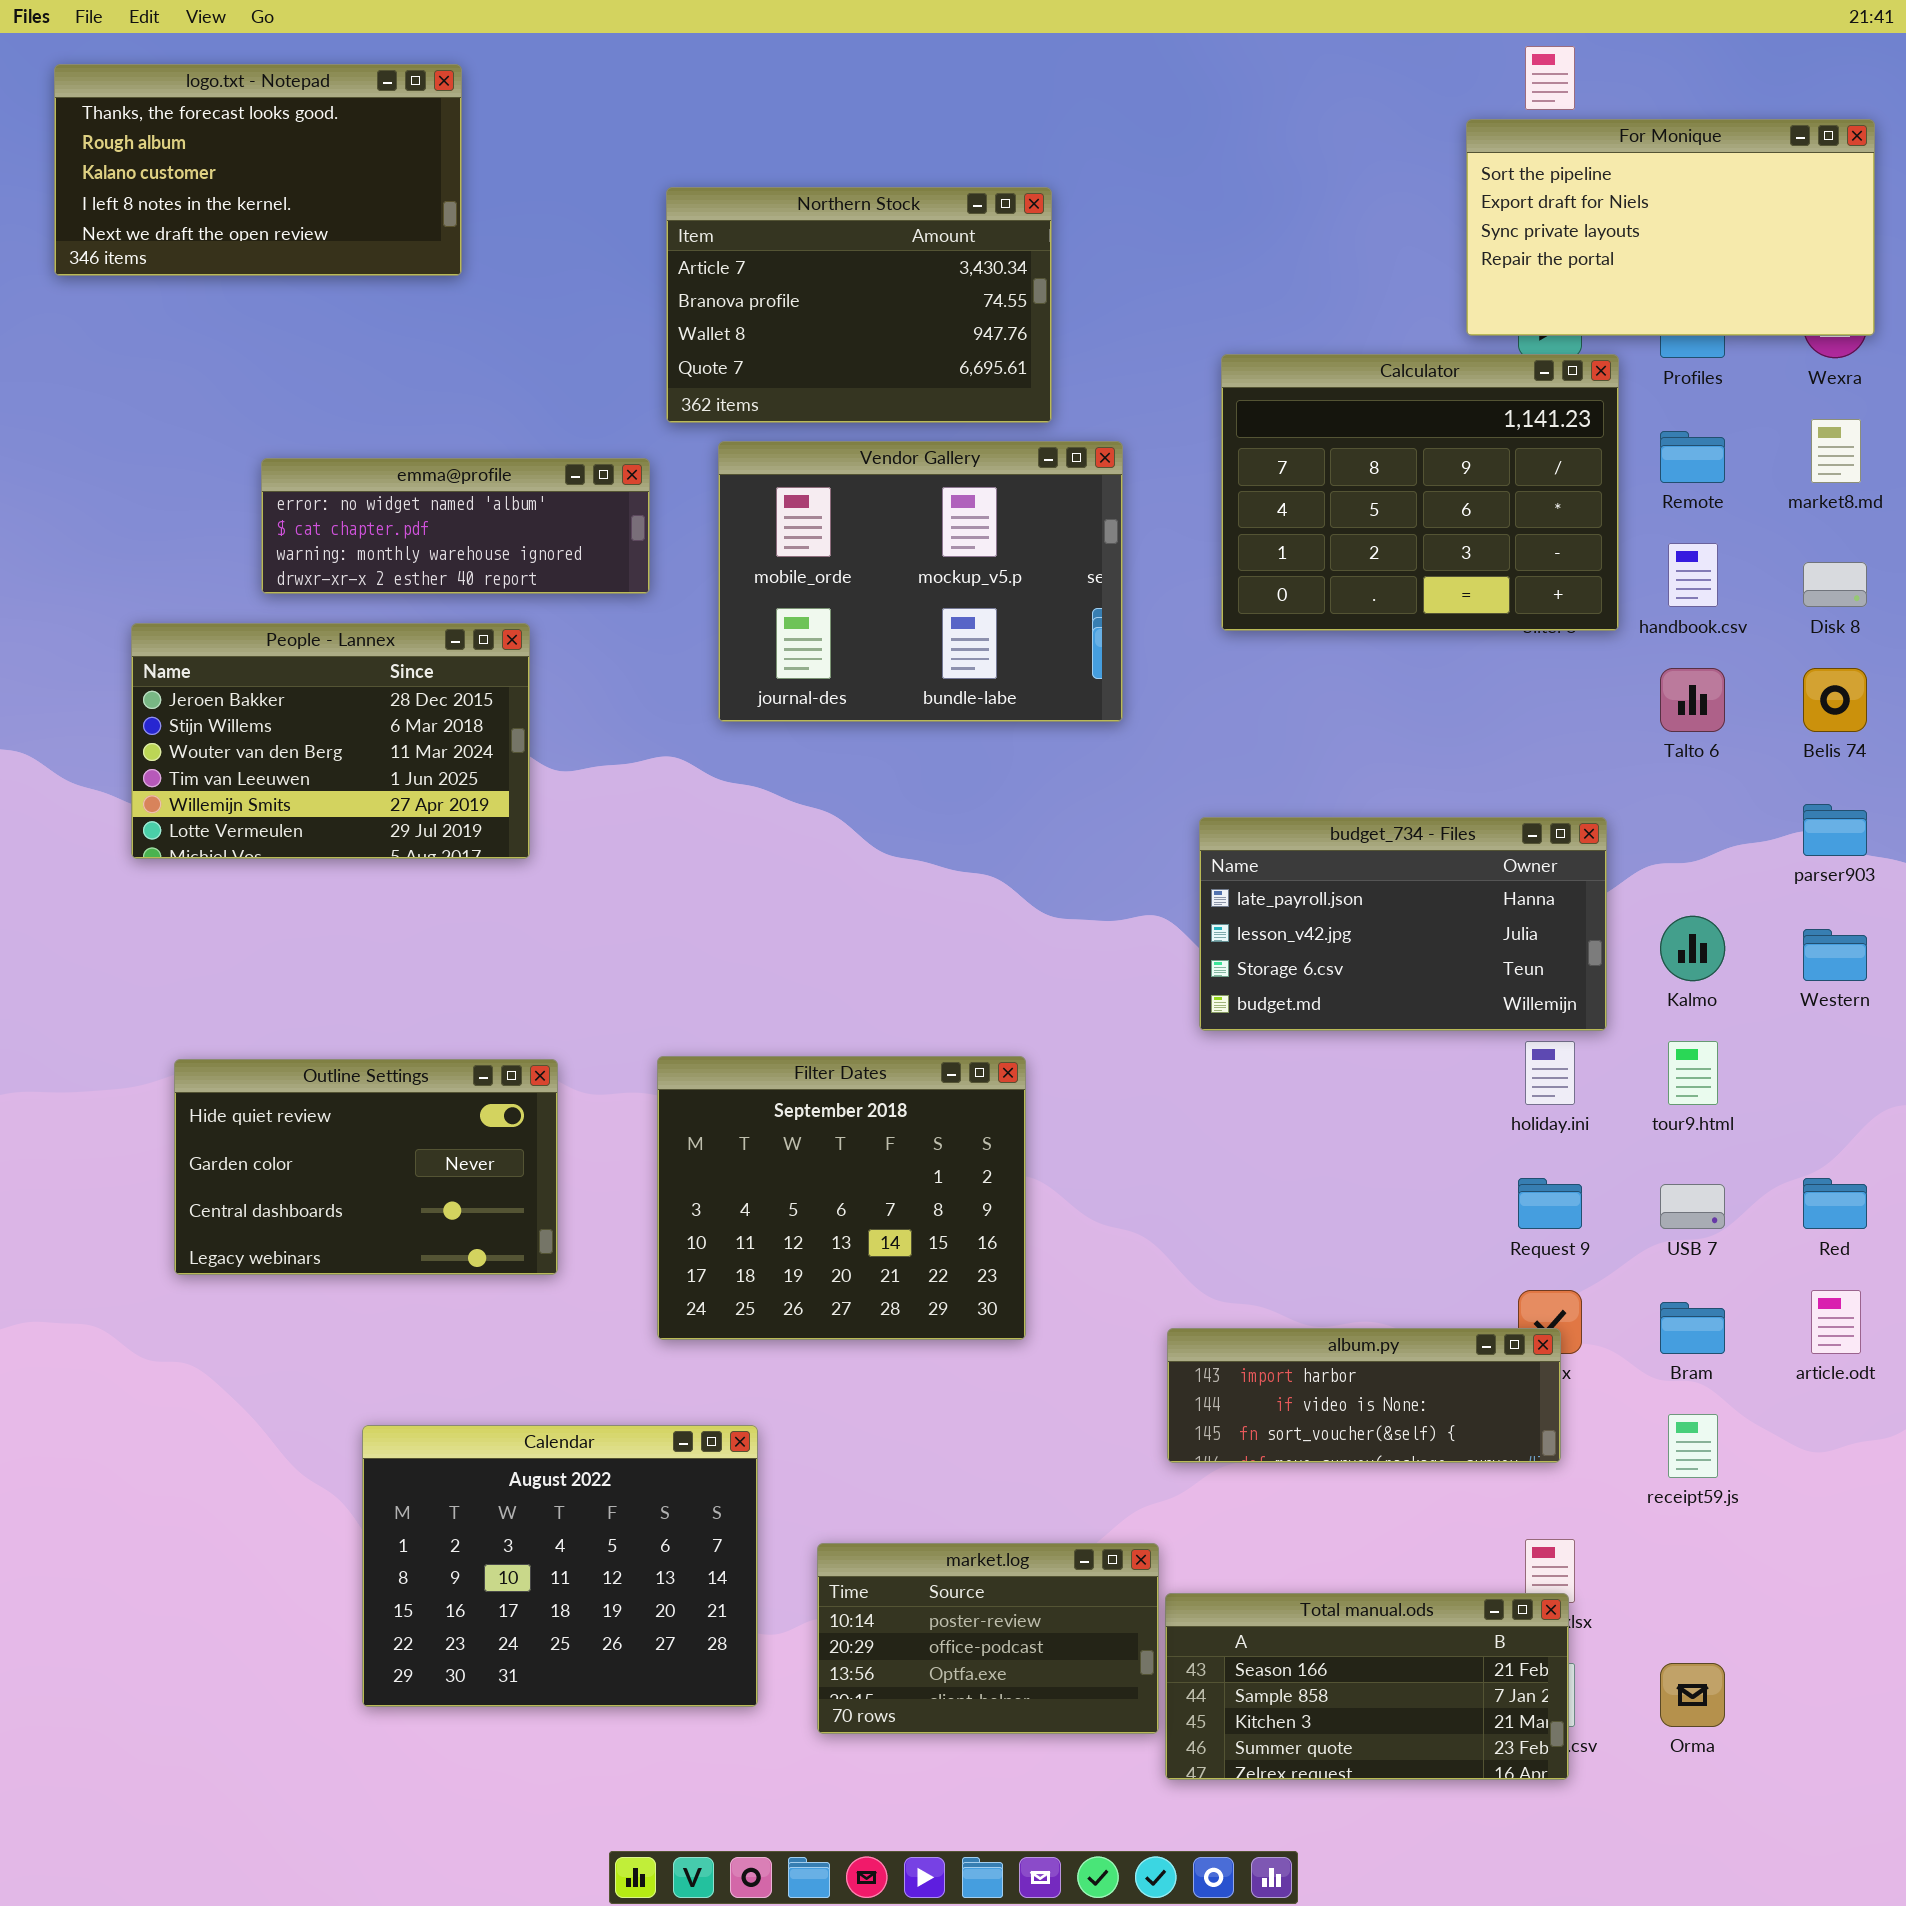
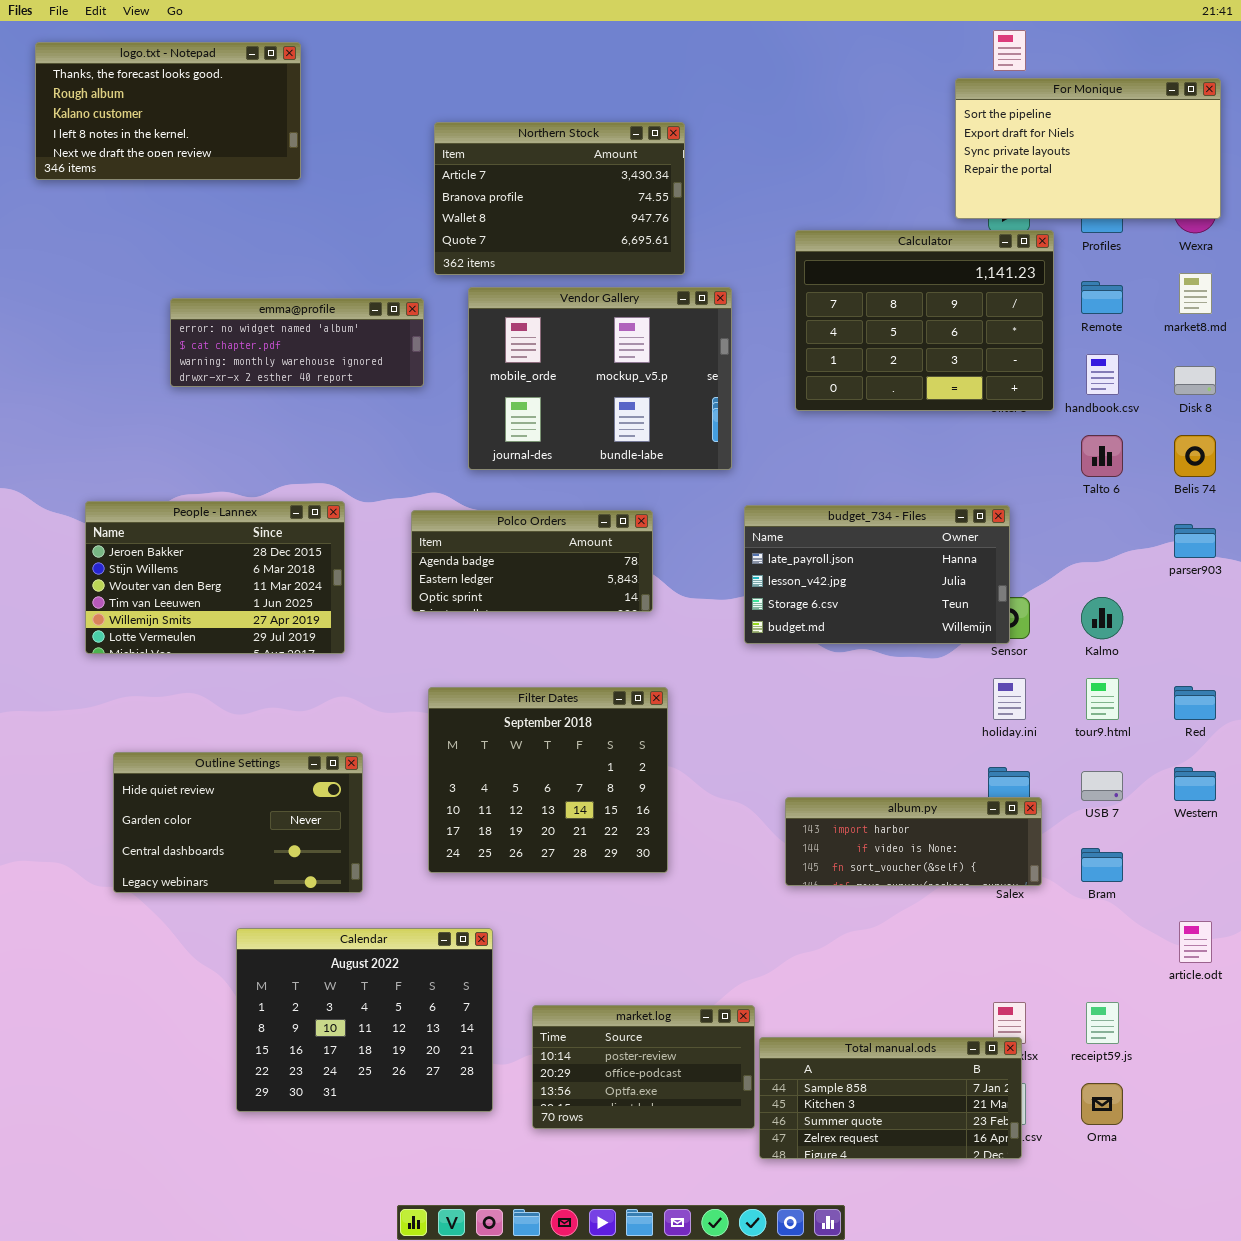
People - Lannex: [131,623,530,859] -> [85,501,345,654], moved
Polco Orders: none -> [411,510,653,612], opened
budget_734 - Files: [1199,817,1607,1031] -> [744,505,1010,644], moved
Western: [1803,929,1867,981] -> [1174,767,1216,801], moved
Outline Settings: [174,1059,558,1275] -> [113,752,363,893], moved
Red: [1803,1178,1867,1229] -> [1174,686,1216,720], moved
article.odt: [1811,1290,1861,1354] -> [1179,921,1212,963], moved
album.py: [1167,1328,1561,1463] -> [785,797,1042,886], moved
receipt59.js: [1668,1414,1718,1478] -> [1086,1002,1119,1044], moved
Total manual.ods: [1165,1593,1569,1780] -> [759,1037,1022,1159], scrolled down 1 row

